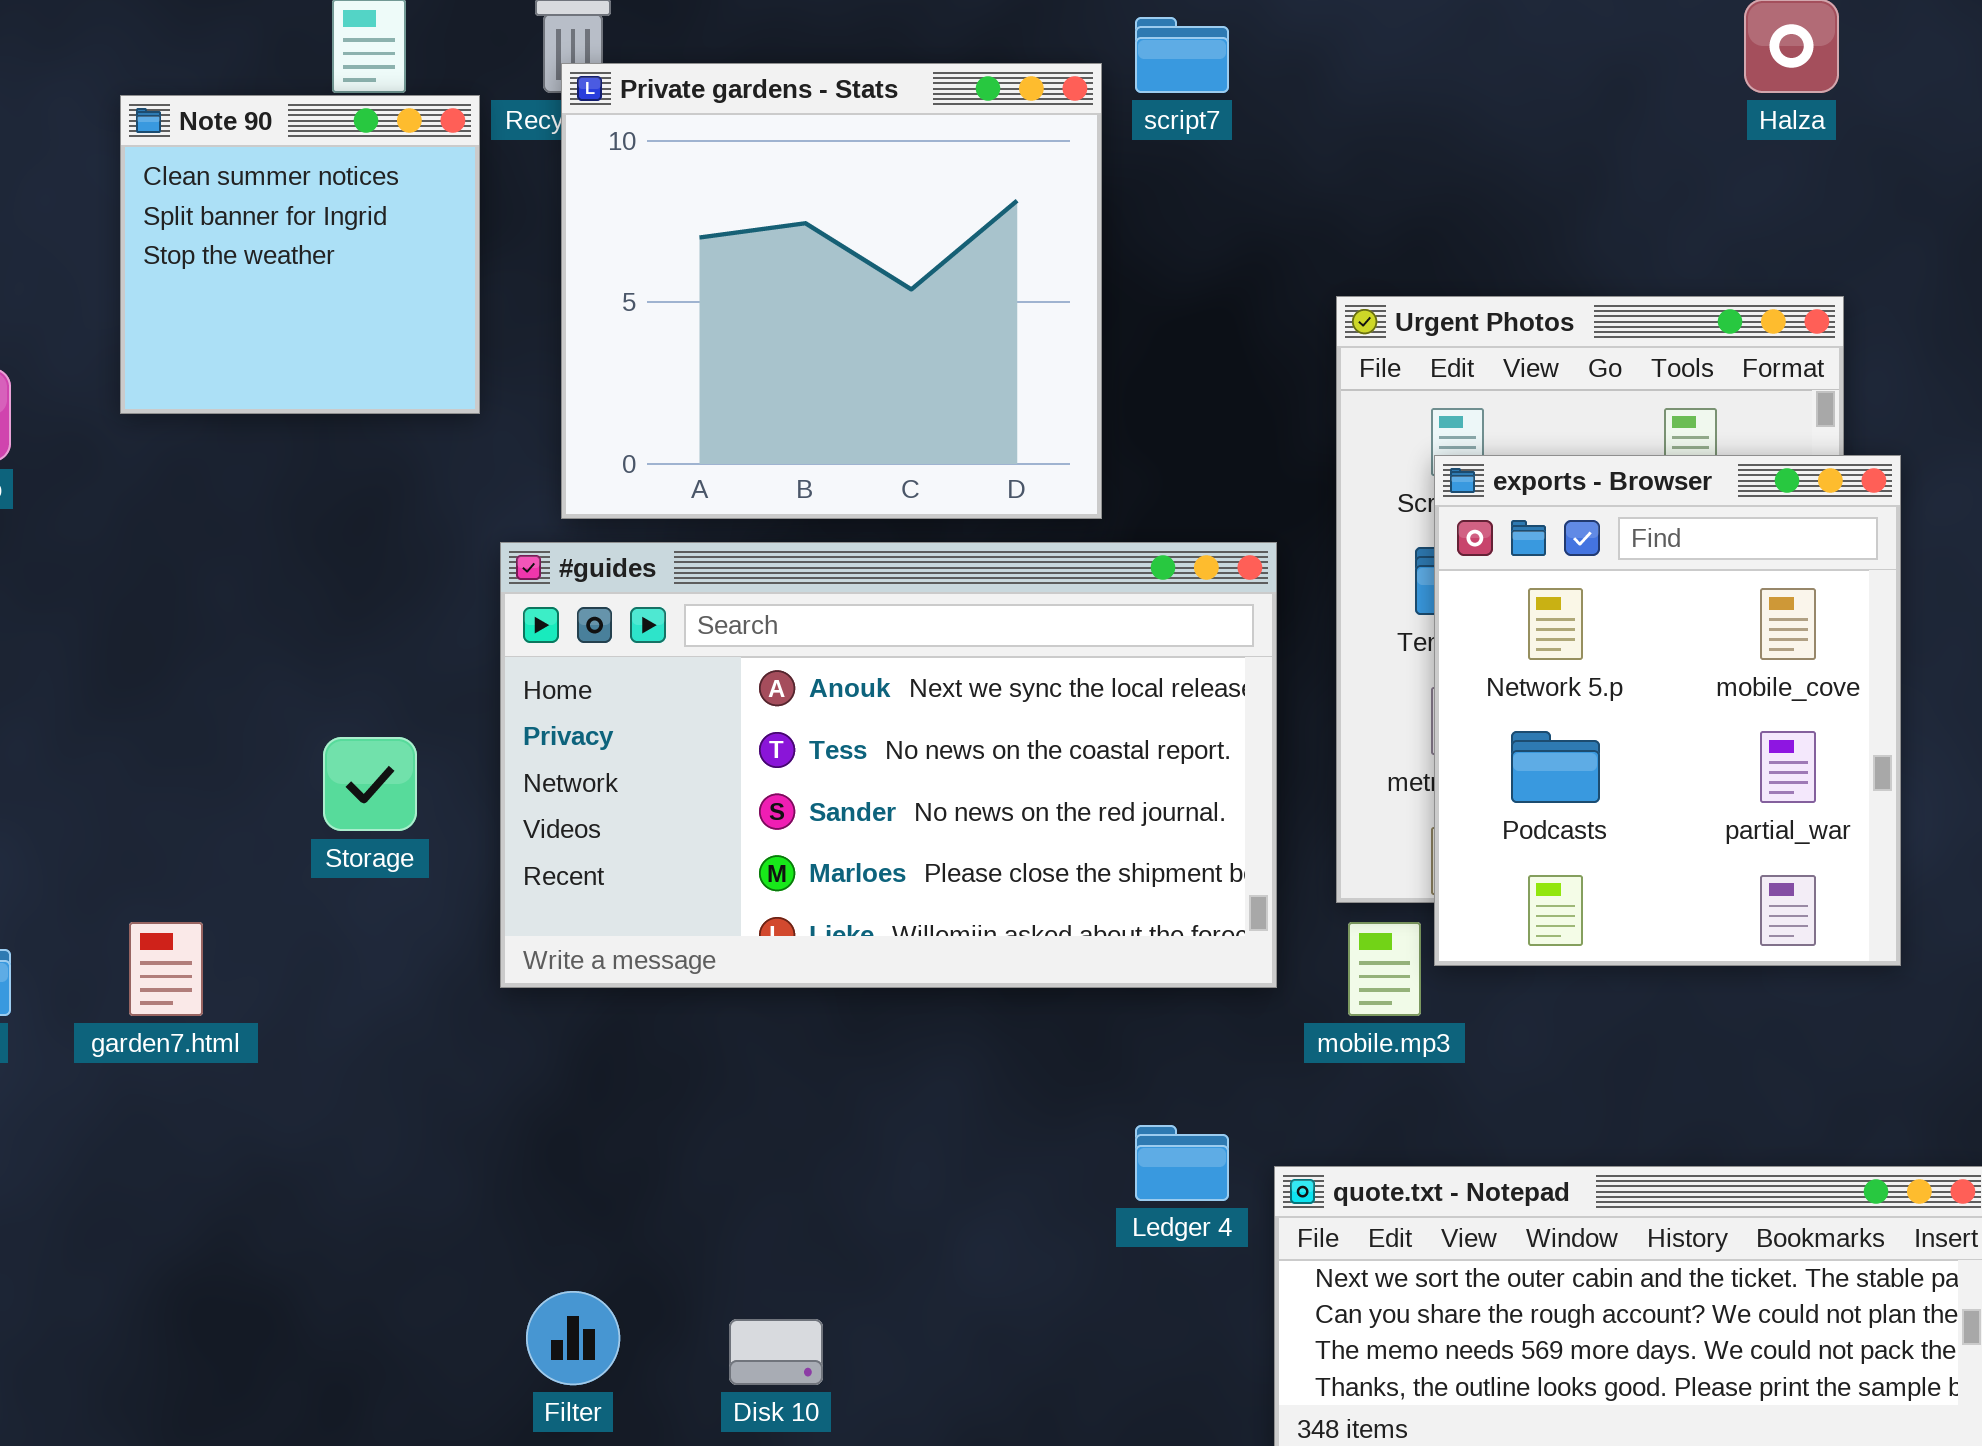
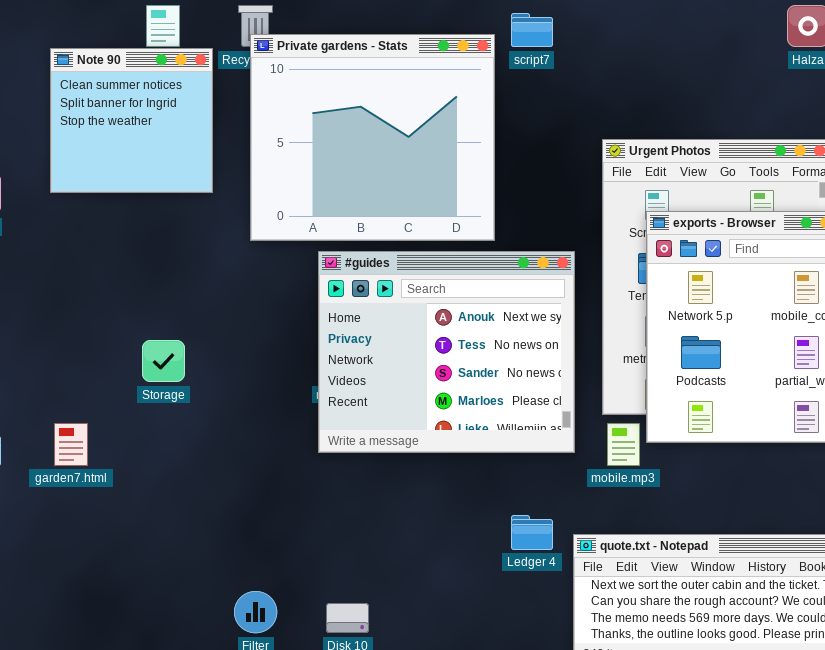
#guides: [500,542,1277,988] -> [318,251,575,453], resized

